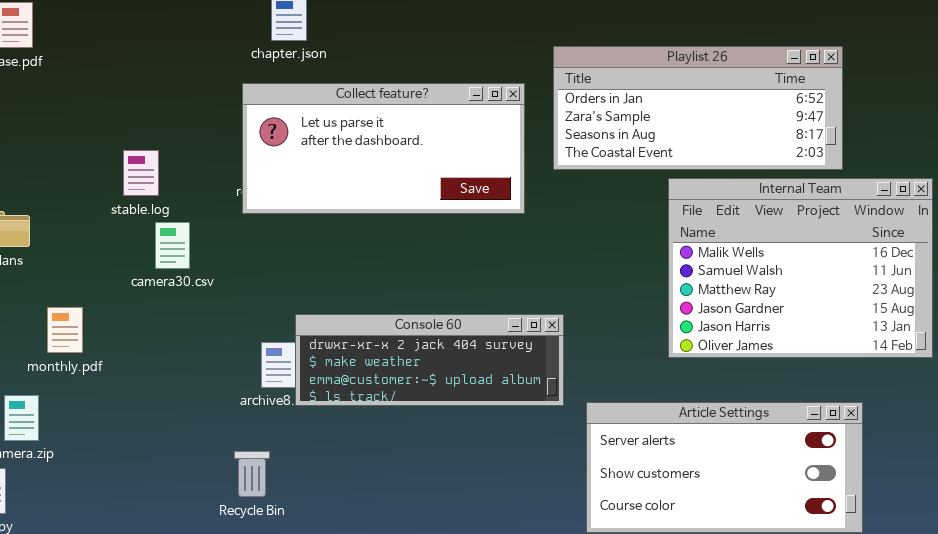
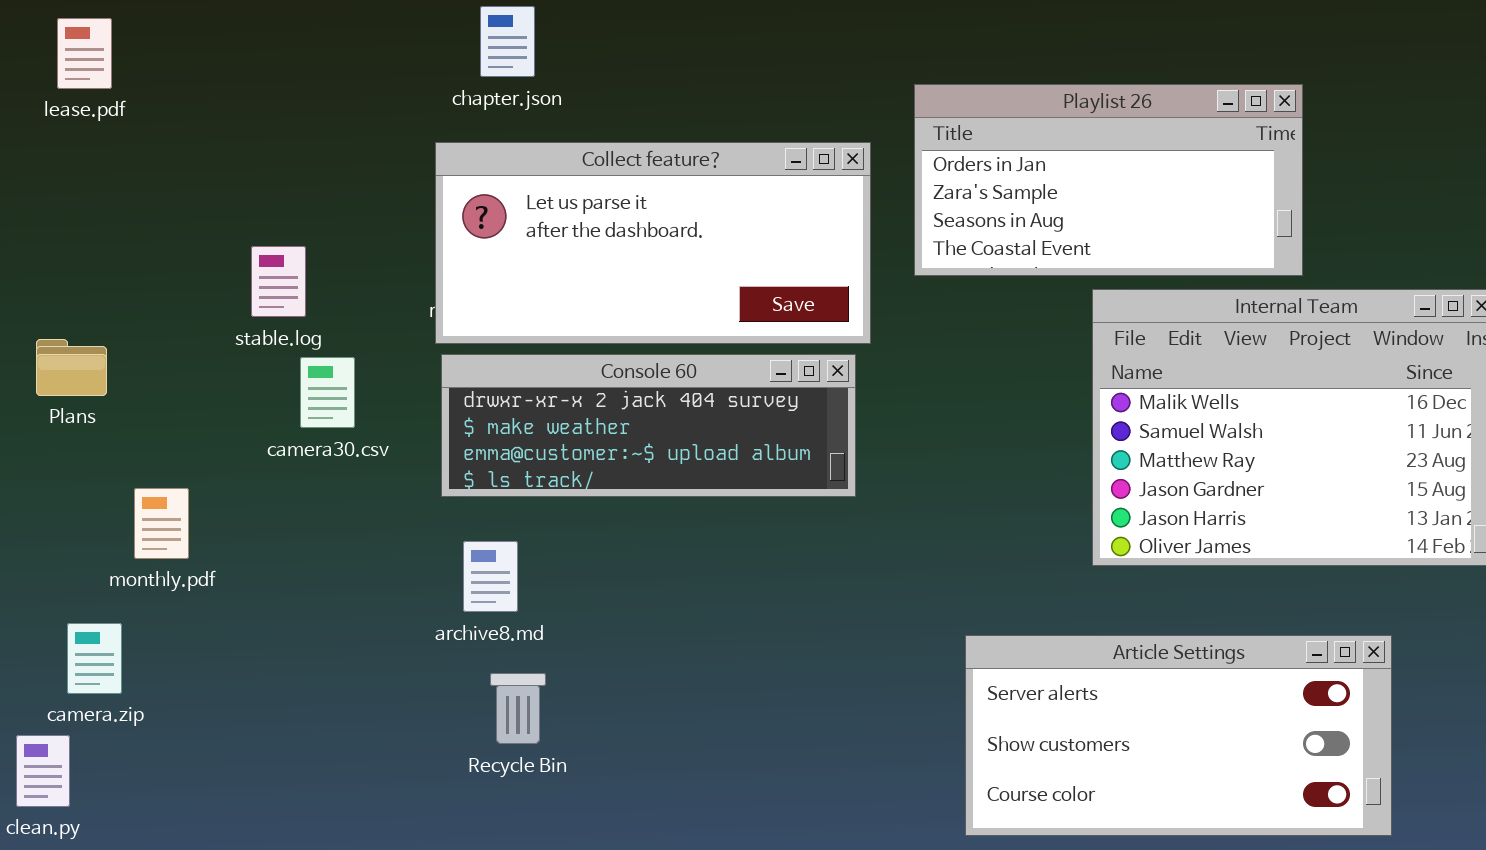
Playlist 26: [553,46,843,170] -> [914,84,1303,276], resized
Console 60: [295,314,564,406] -> [441,354,856,497], moved
Recycle Bin: [234,451,270,497] -> [490,673,546,744], moved

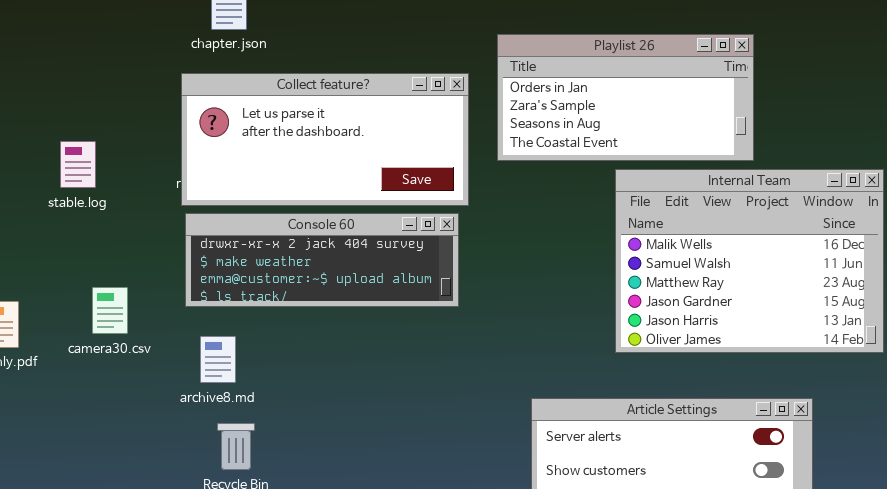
camera30.csv: [300,357,355,428] -> [92,287,128,334], moved

